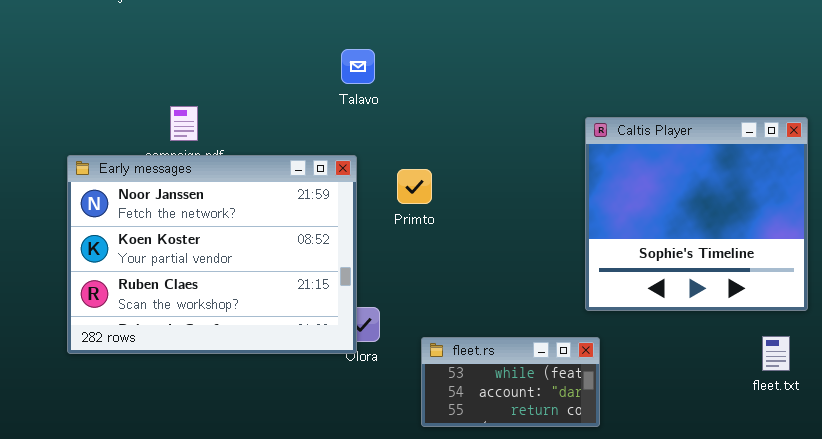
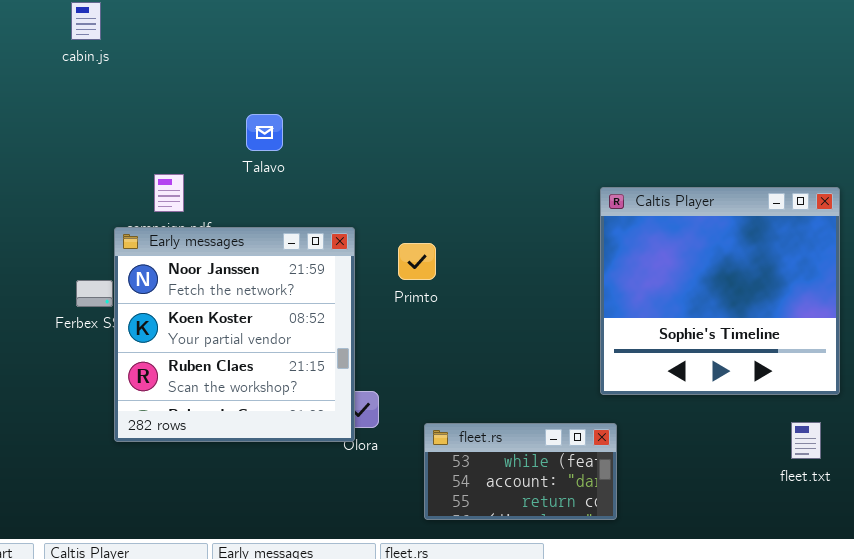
Talavo: [341,49,375,84] -> [246,114,283,151], moved
Early messages: [67,155,357,354] -> [114,227,355,442], resized

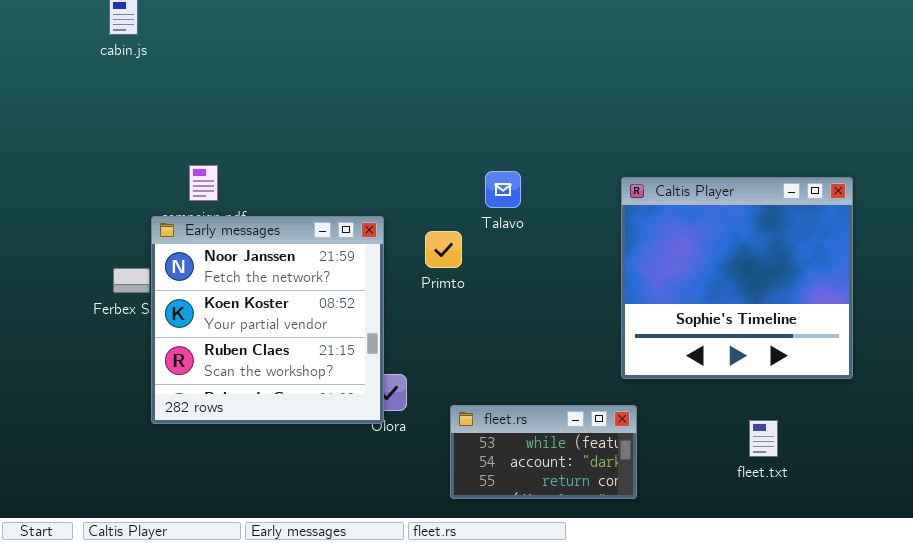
Talavo: [246,114,283,151] -> [485,171,521,208], moved
fleet.txt: [791,422,821,459] -> [749,420,778,457], moved

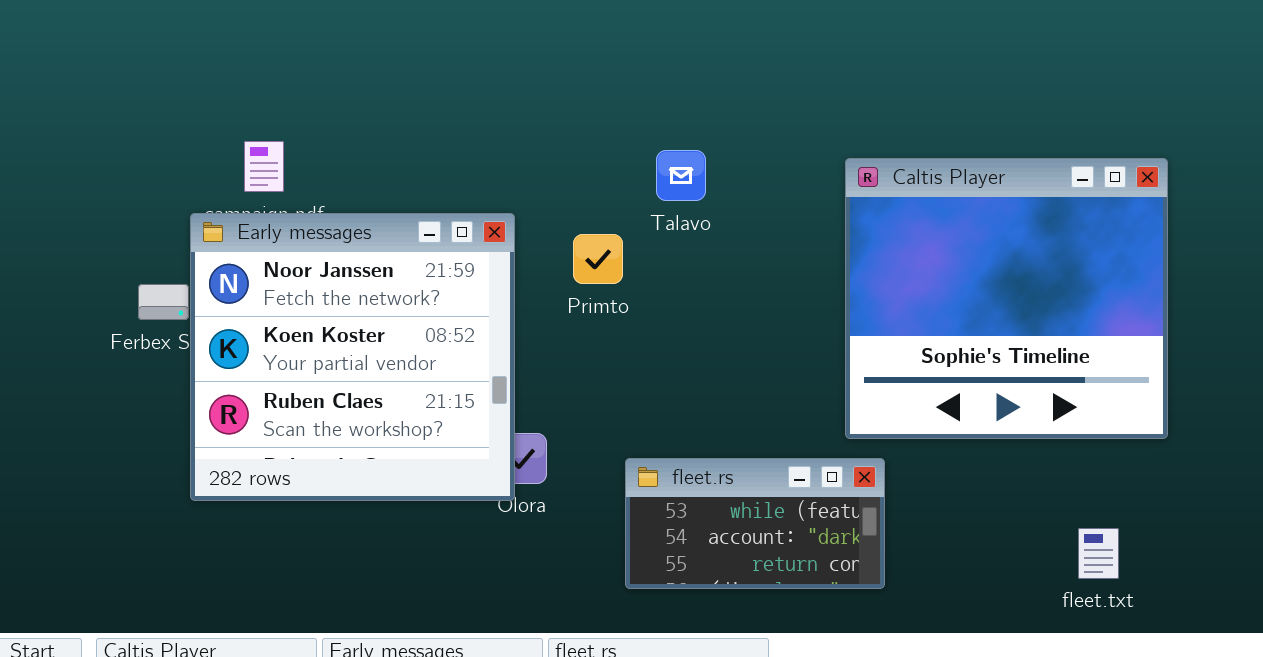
fleet.rs: [450,405,637,499] -> [625,458,885,589], moved
fleet.txt: [749,420,778,457] -> [1078,528,1119,579], moved

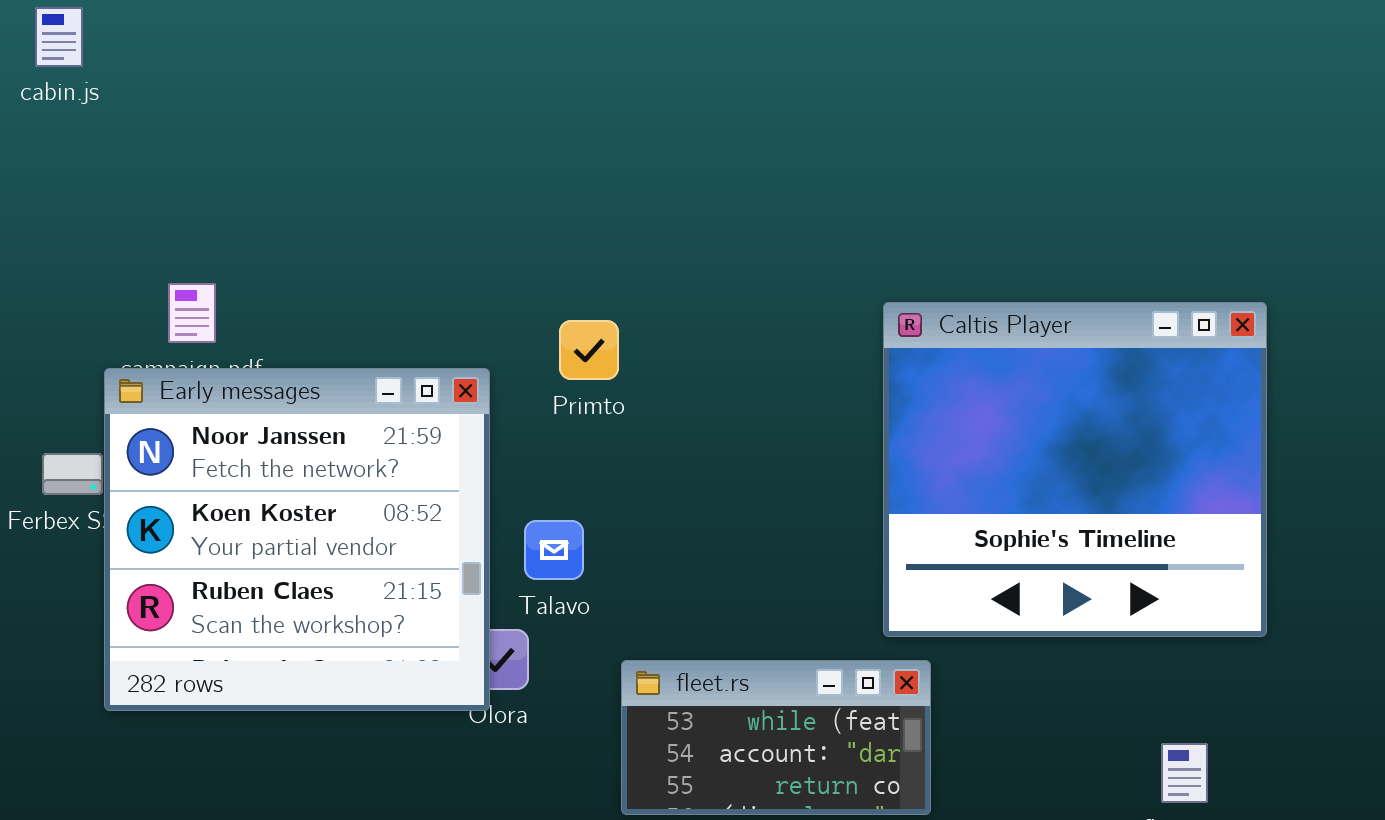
Talavo: [656,150,706,201] -> [524,520,584,580], moved
Primto: [573,234,623,284] -> [559,320,619,380], moved

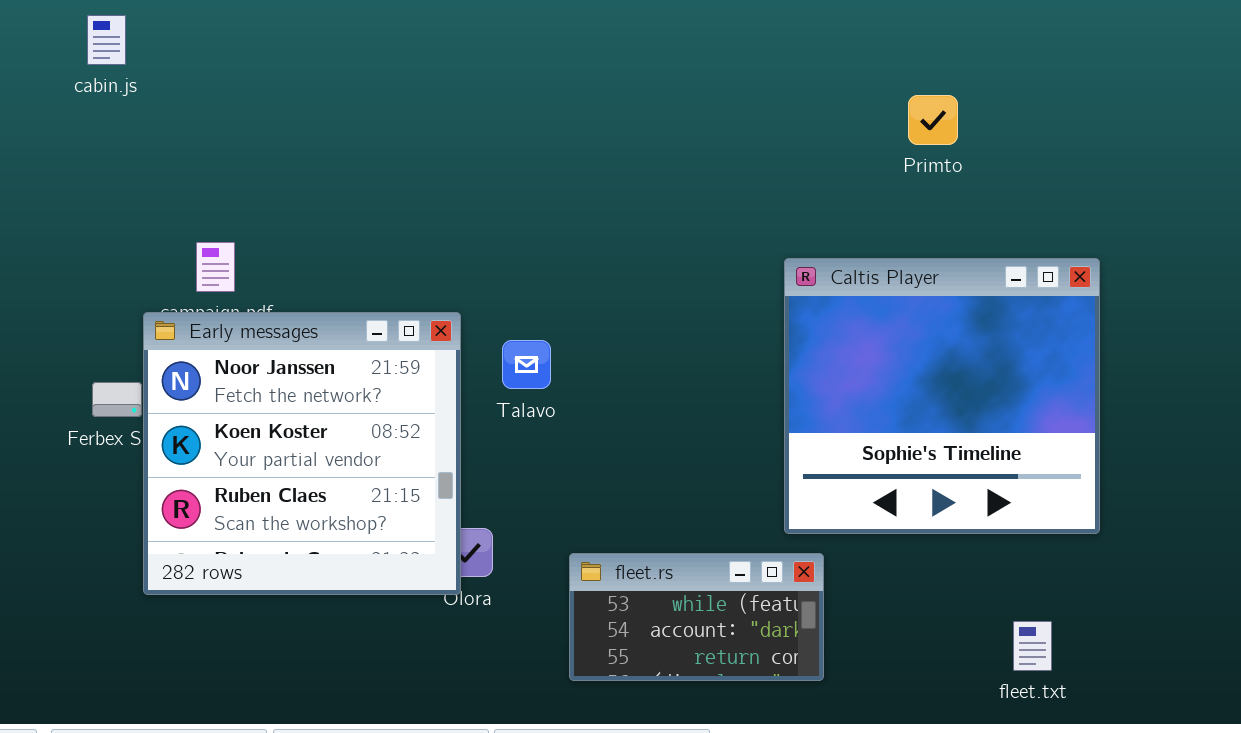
Primto: [559,320,619,380] -> [908,95,958,145], moved
Talavo: [524,520,584,580] -> [502,340,551,389], moved

